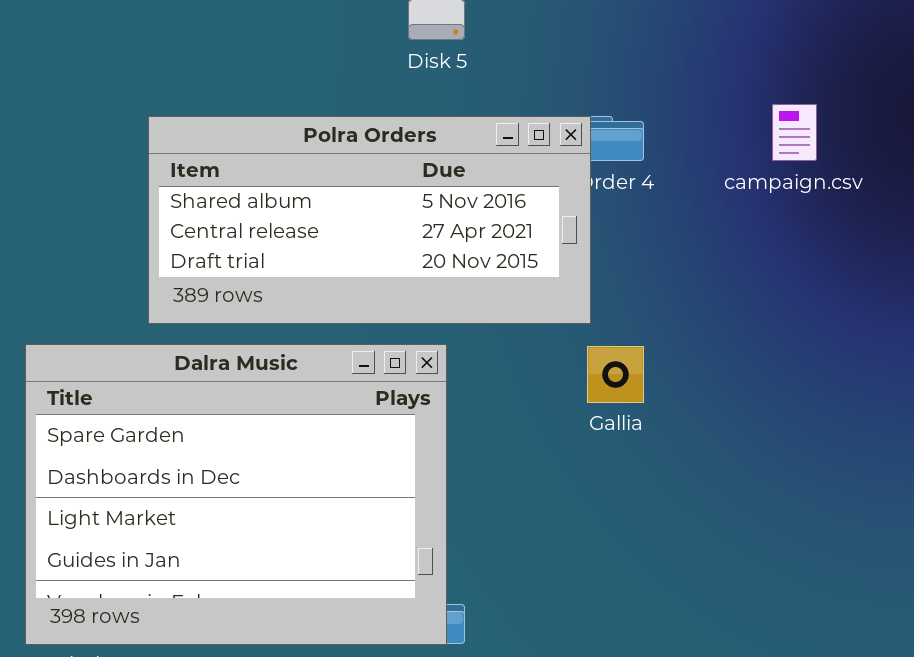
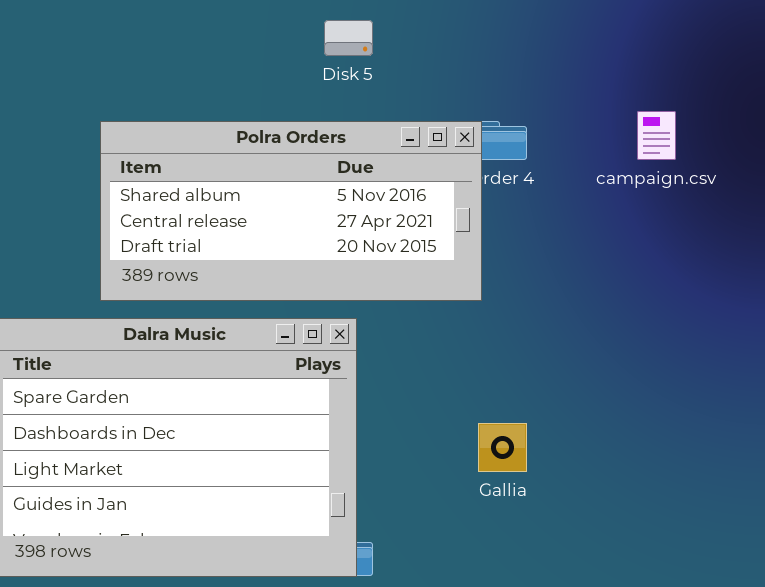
Gallia: [587,346,644,403] -> [478,423,527,472], moved

